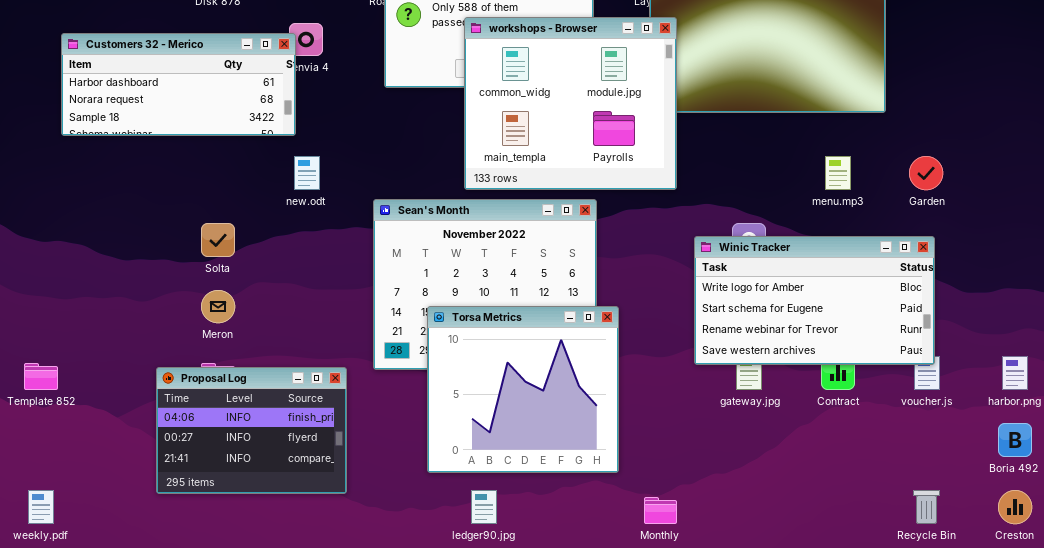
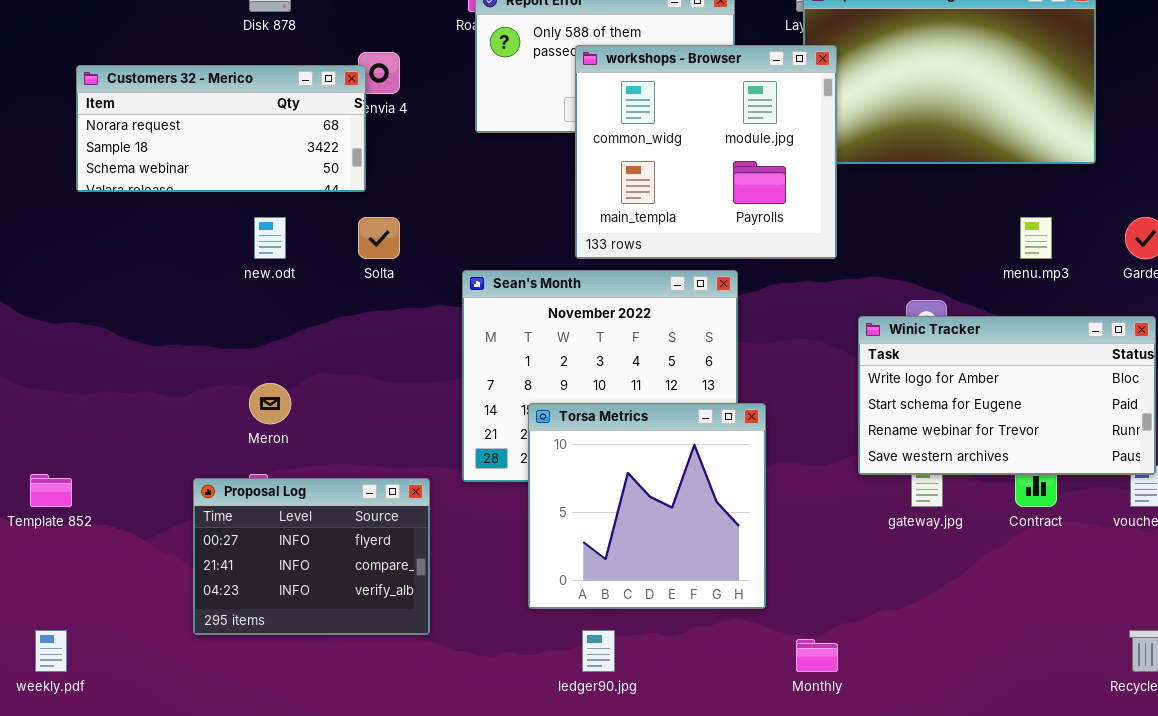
Customers 32 - Merico: [61,33,296,136] -> [76,65,366,192], scrolled down 1 row
new.odt: [294,156,320,190] -> [254,217,286,259], moved
Solta: [201,223,235,257] -> [358,217,400,259], moved
Proposal Log: [156,367,347,494] -> [193,478,430,635], scrolled down 1 row

